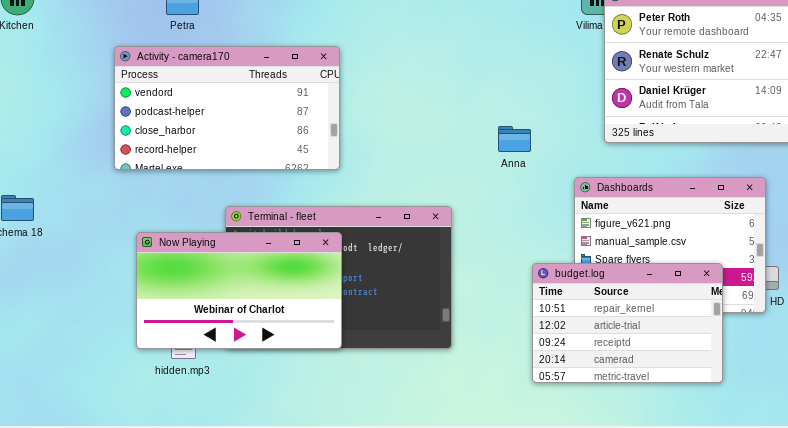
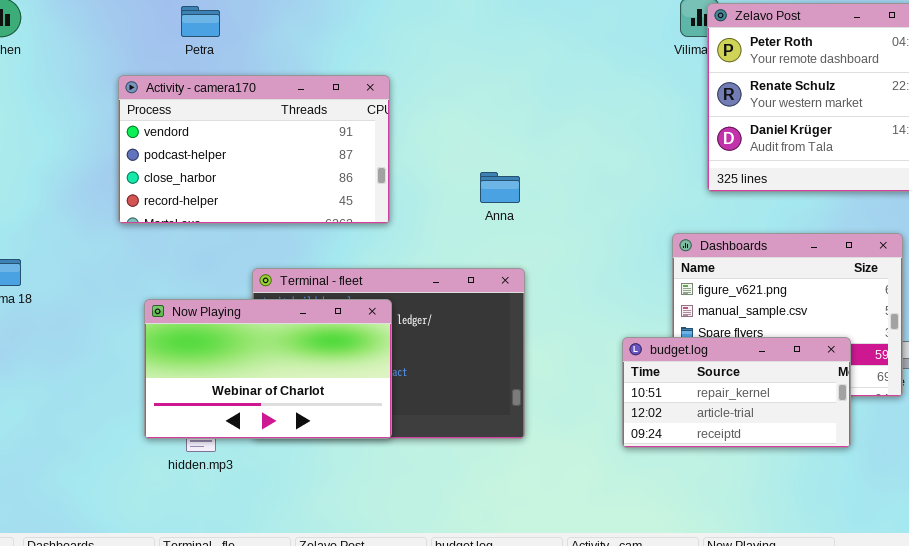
Anna: [498,126,531,152] -> [480,172,520,203], moved
budget.log: [532,263,723,383] -> [622,337,851,448], resized

